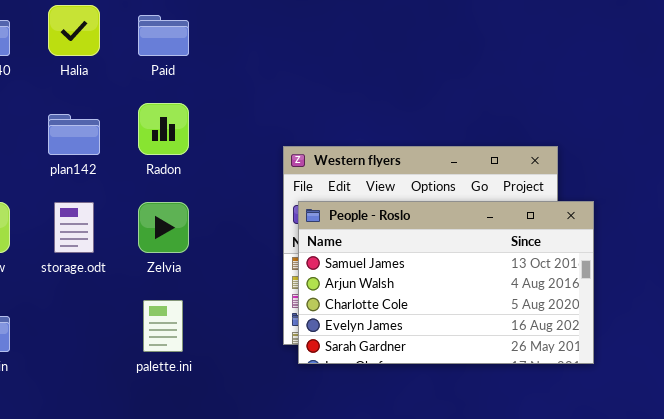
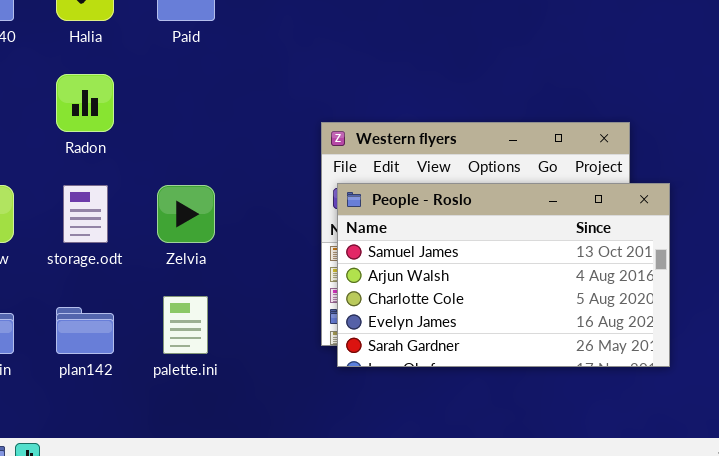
Radon: [138,103,189,155] -> [56,74,114,132], moved
plan142: [48,114,100,155] -> [56,307,114,354], moved

